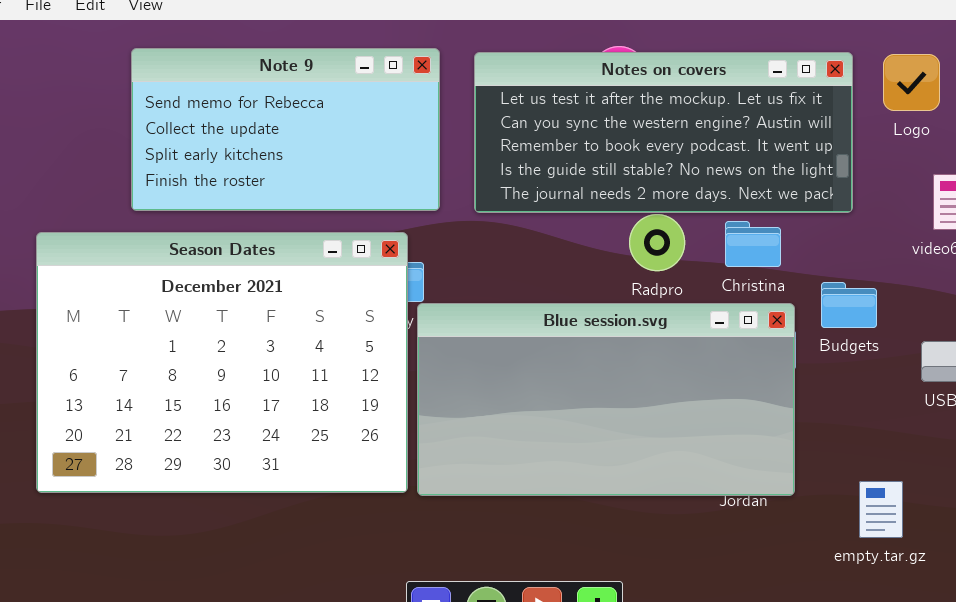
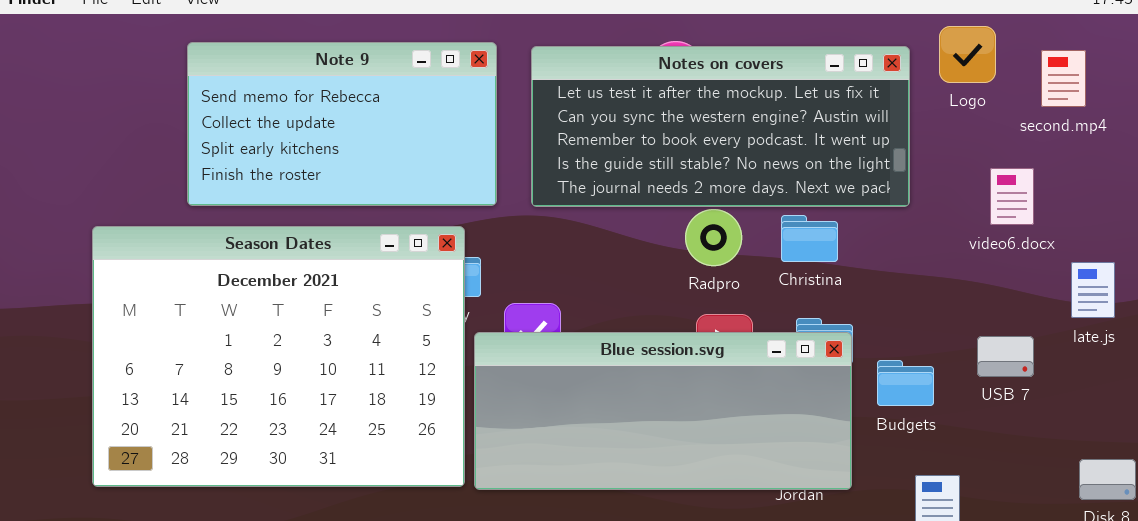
Logo: [883,54,940,111] -> [939,26,996,83], moved
Budgets: [821,282,877,328] -> [877,360,934,406], moved
Blue session.svg: [417,303,795,496] -> [474,332,852,490], resized

